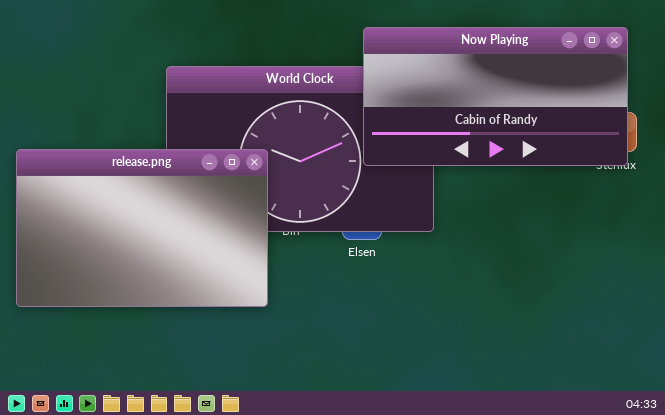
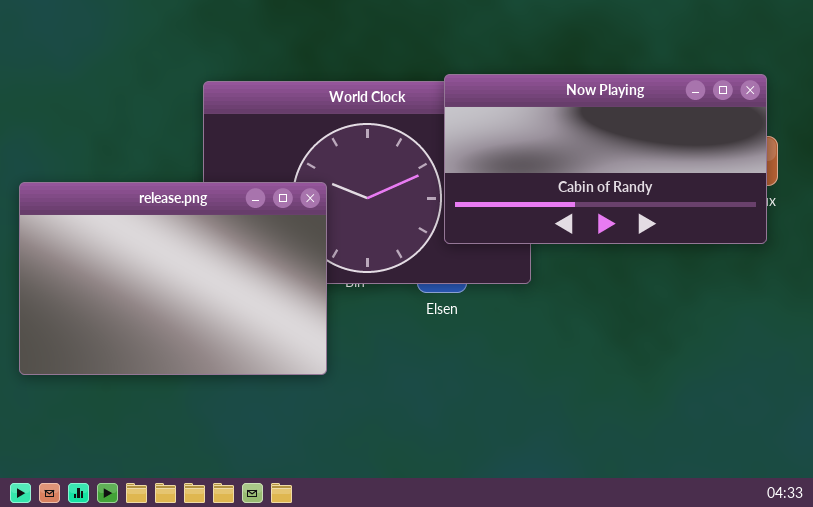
Now Playing: [363,27,628,166] -> [444,74,767,244], moved

